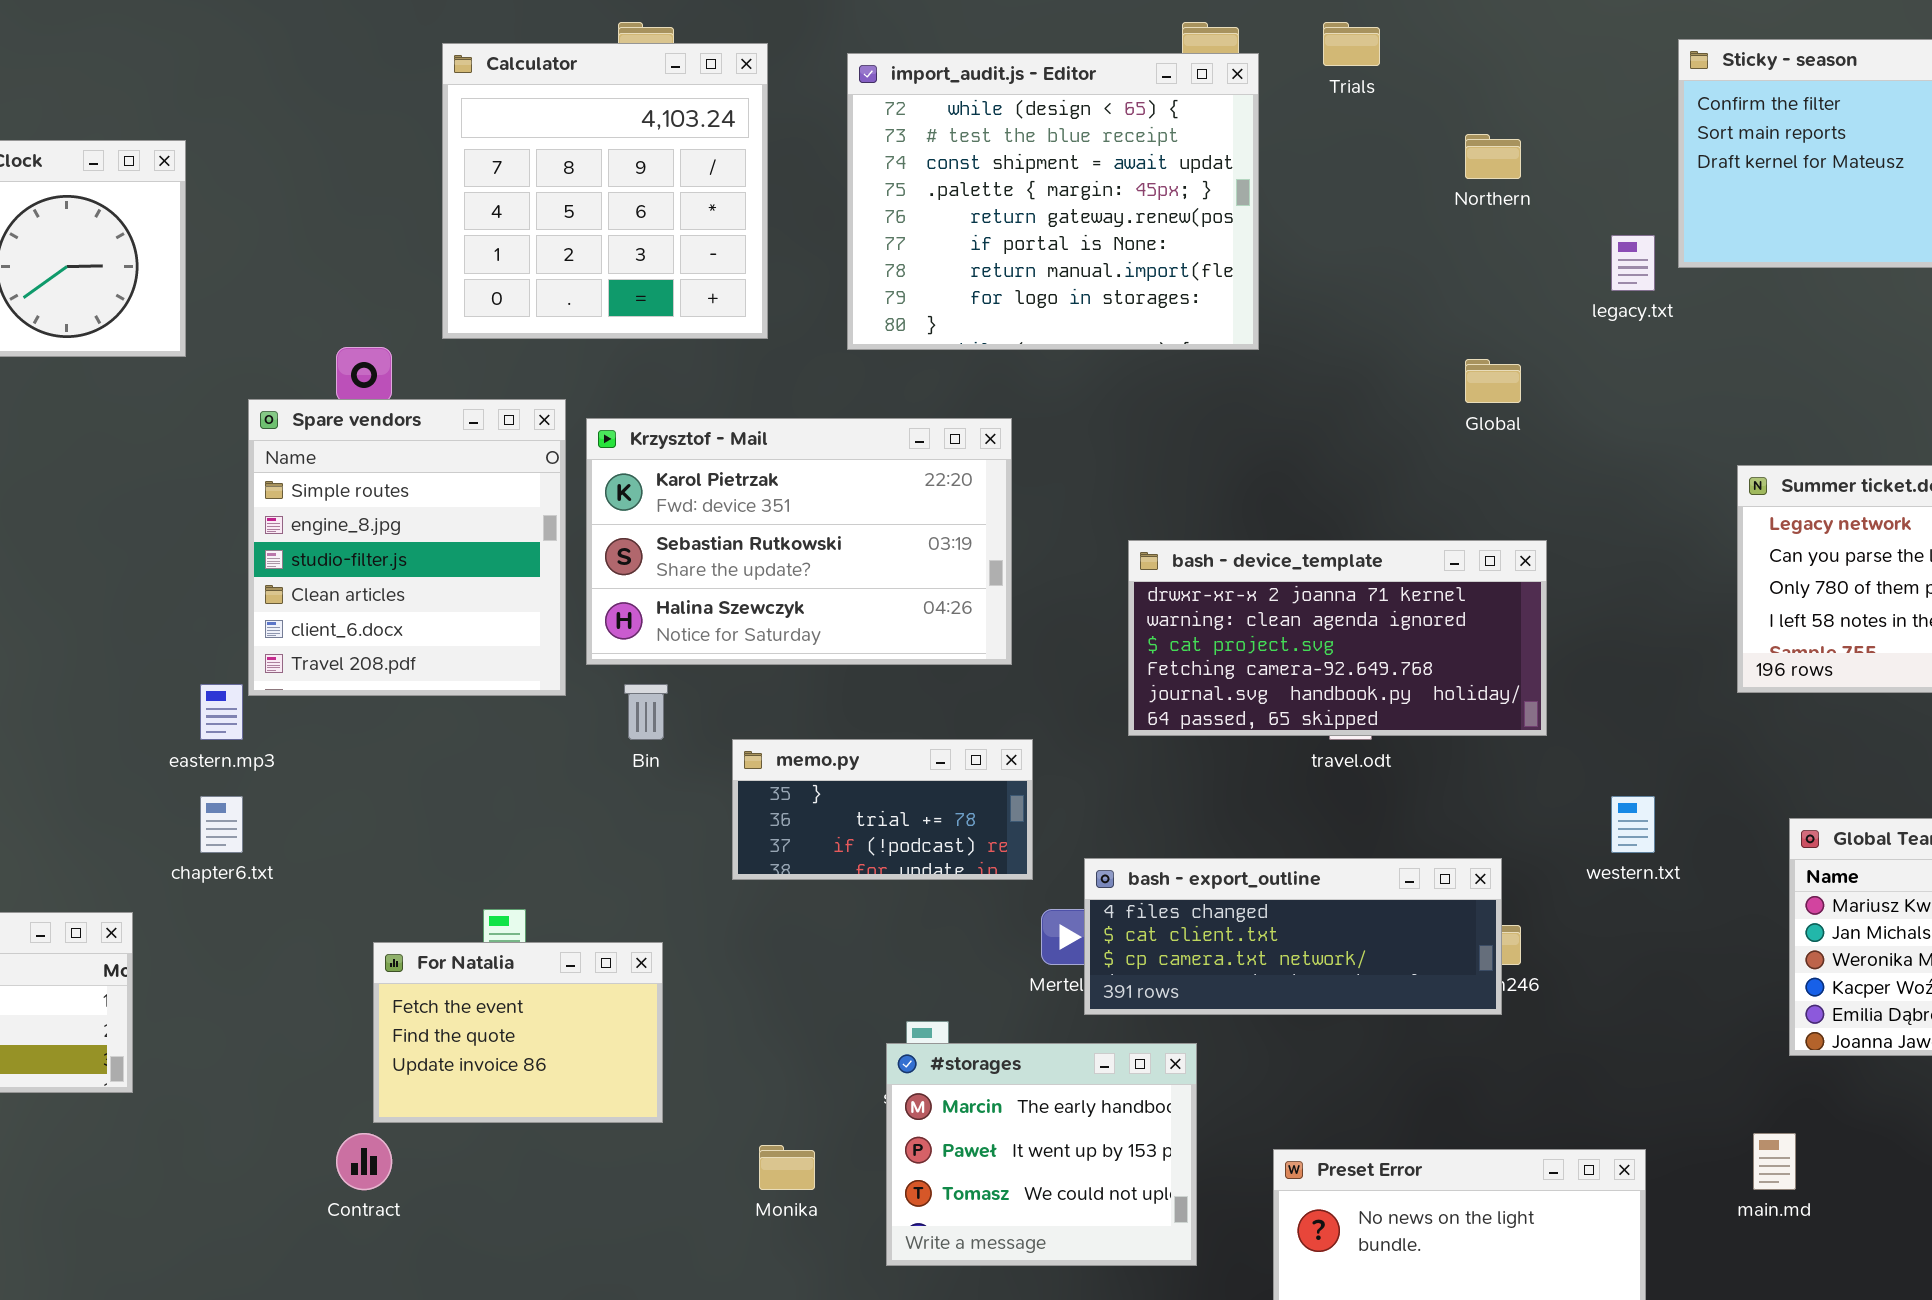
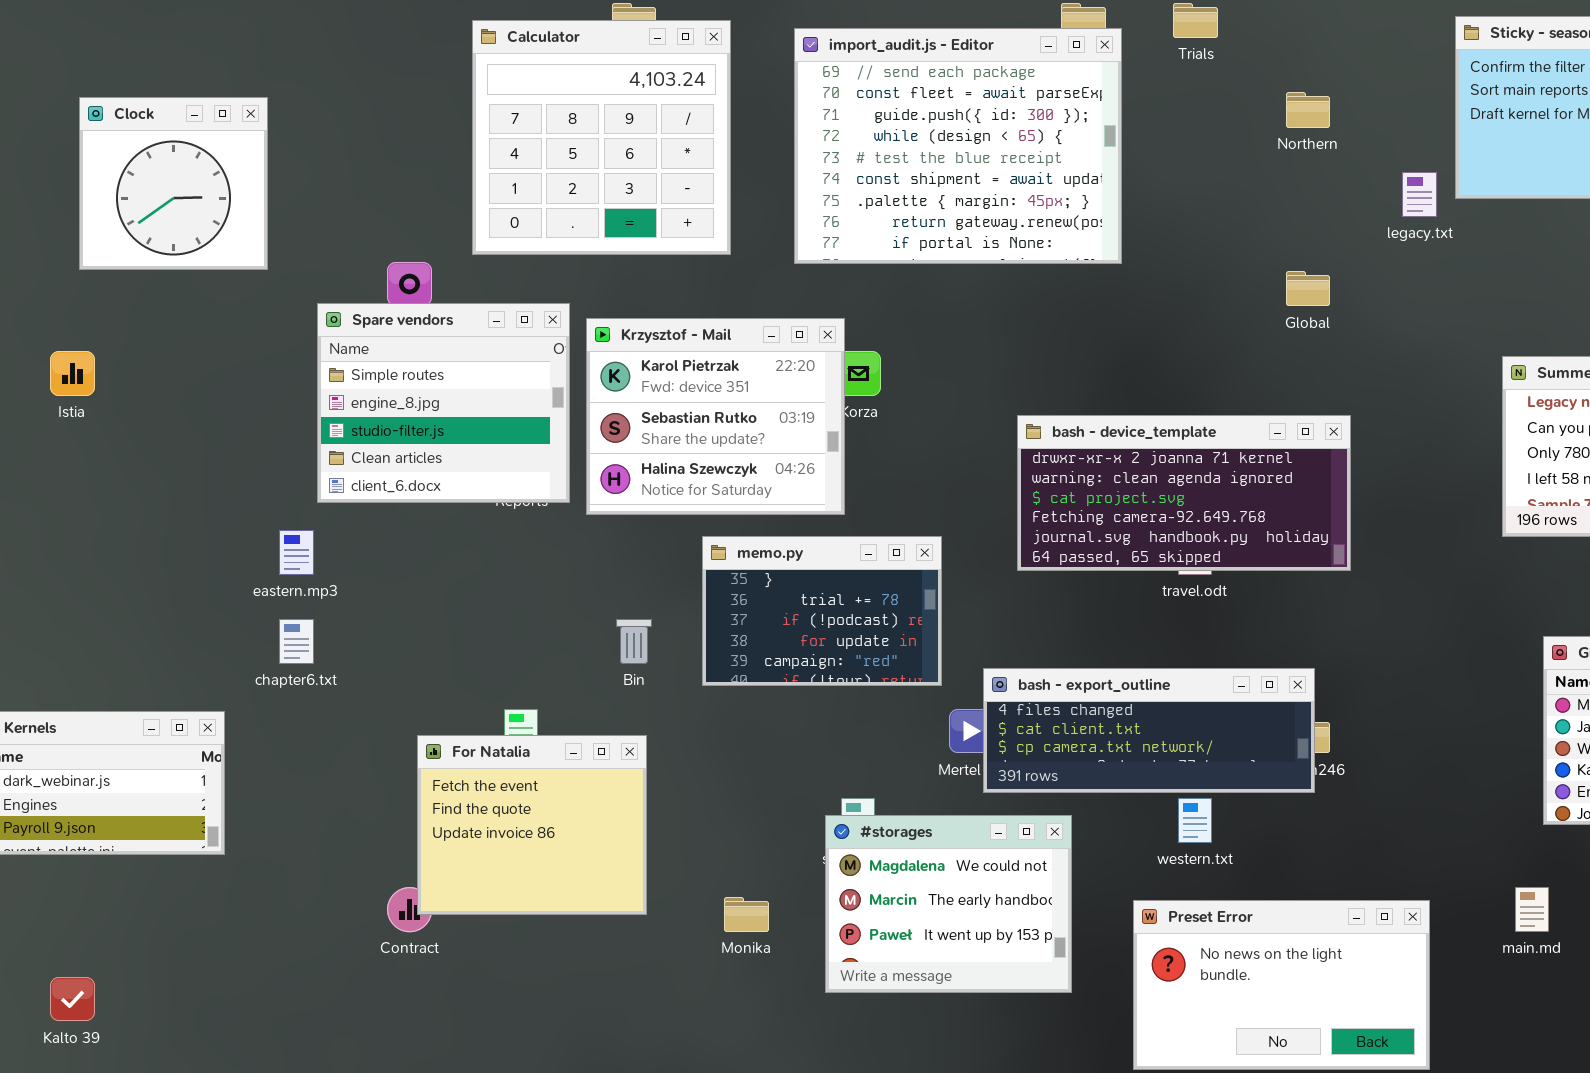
import_audit.js - Editor: [847,53,1259,350] -> [794,28,1122,264], scrolled up 3 rows
Spare vendors: [248,399,566,696] -> [317,303,570,503], resized
Krzysztof - Mail: [586,418,1012,665] -> [586,318,845,515], resized
Bin: [624,684,668,740] -> [616,619,652,664], moved
memo.py: [732,739,1033,880] -> [702,536,942,686], resized
western.txt: [1611,796,1655,853] -> [1178,798,1212,843], moved
For Natalia: [373,942,663,1123] -> [417,735,647,915], resized
#storages: [886,1043,1197,1266] -> [825,815,1072,993], scrolled up 1 row

